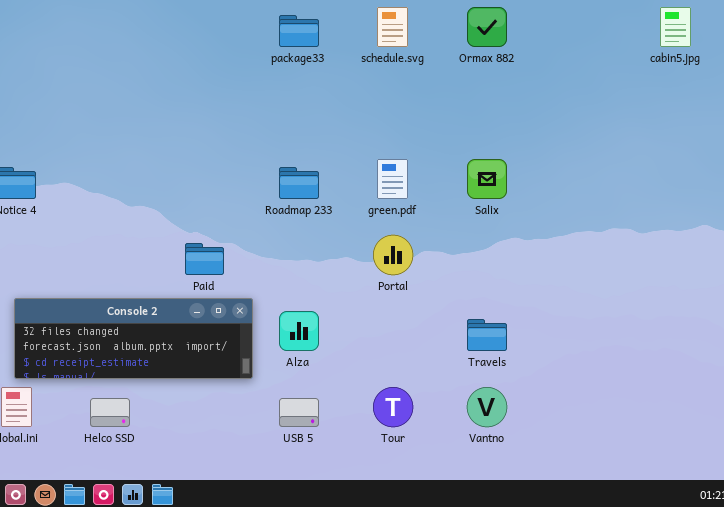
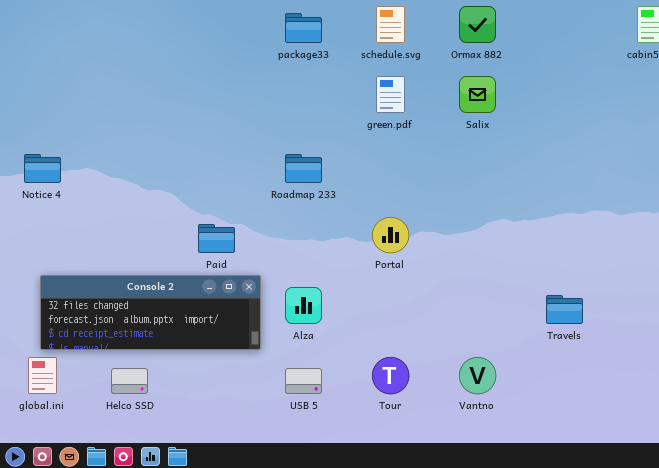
green.pdf: [377,159,408,199] -> [376,76,405,113], moved
Salix: [467,159,507,199] -> [459,76,496,113], moved
Travels: [467,319,507,351] -> [546,295,583,324], moved

